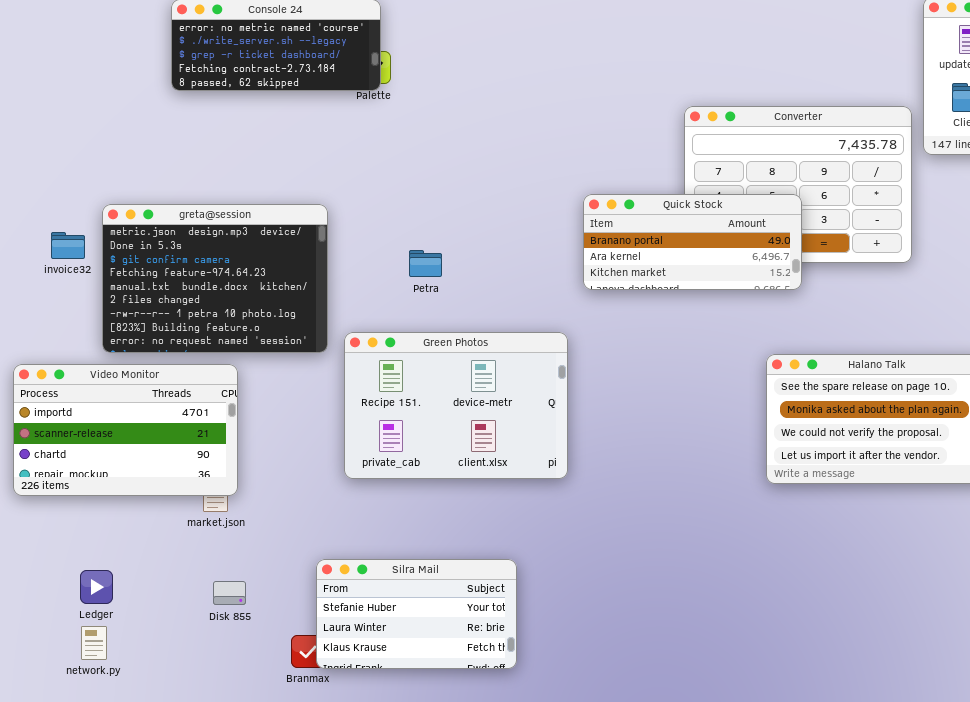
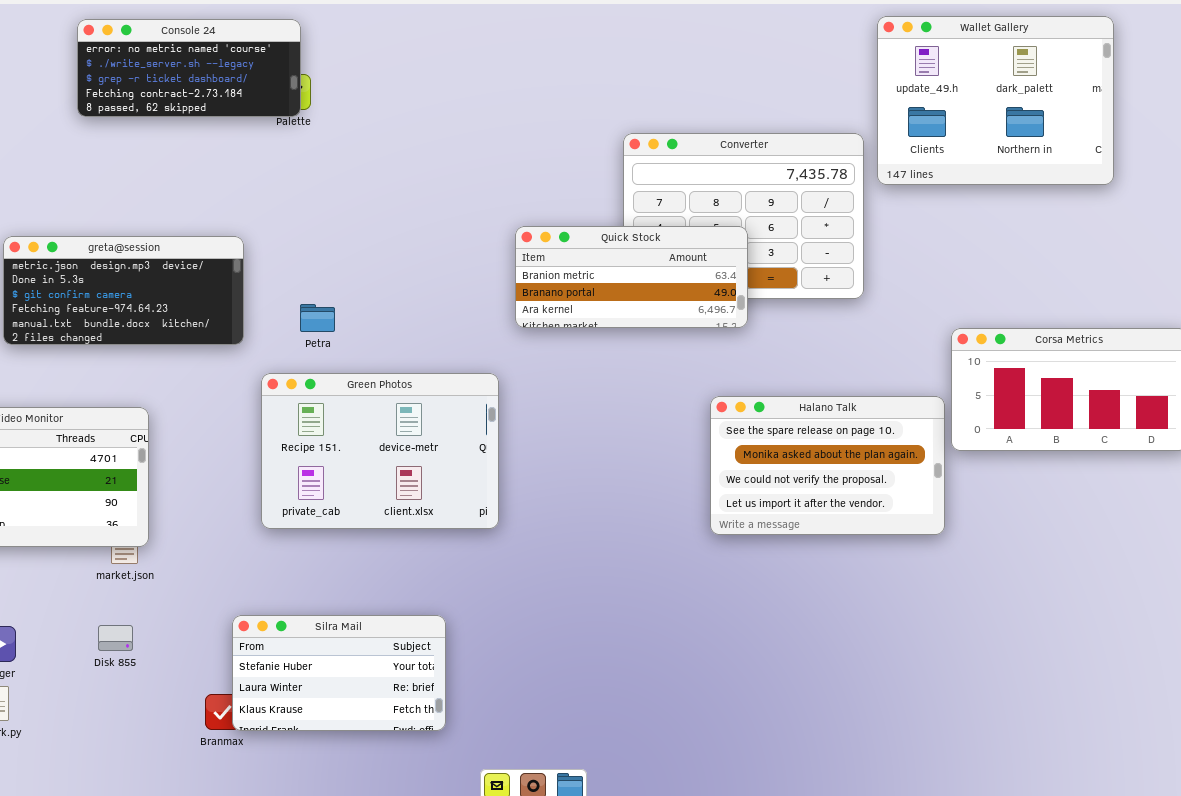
Quick Stock: [583,194,802,290] -> [515,226,748,328], scrolled up 1 row
greta@session: [102,204,328,353] -> [3,236,244,345], resized
Petra: [409,250,442,277] -> [300,304,335,332], moved
Disk 855: [213,581,246,605] -> [98,625,133,651], moved

